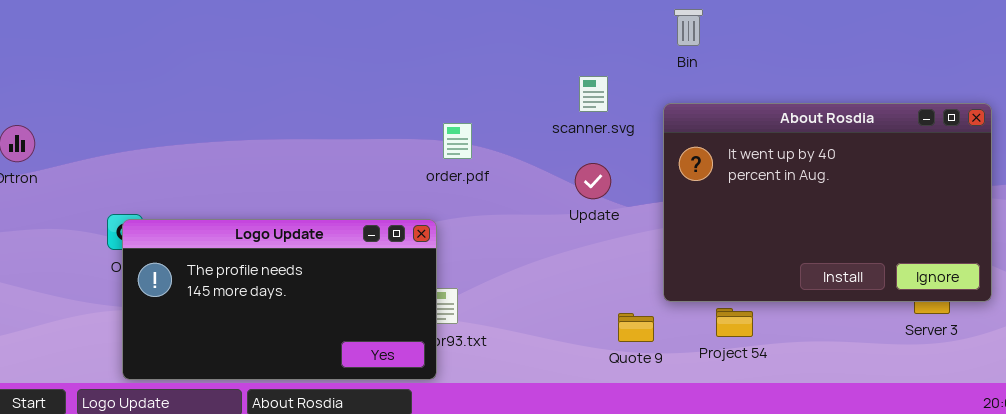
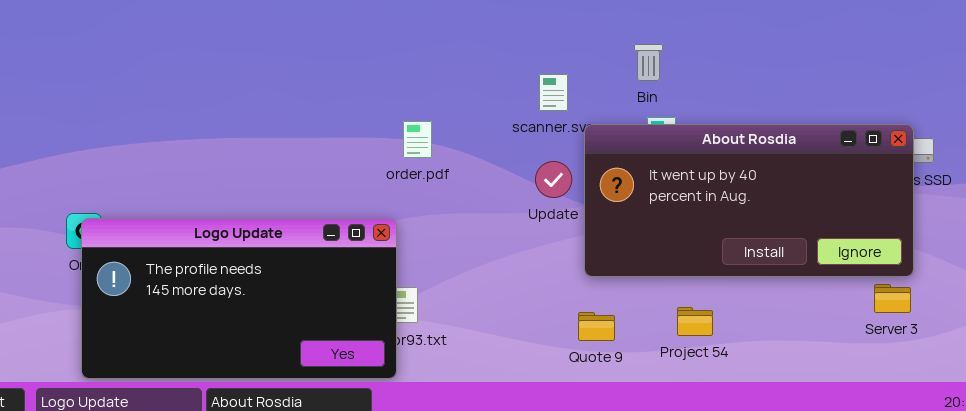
Bin: [674,9,703,46] -> [634,44,663,81], moved
About Rosdia: [663,103,992,302] -> [584,124,914,277], moved, resized

